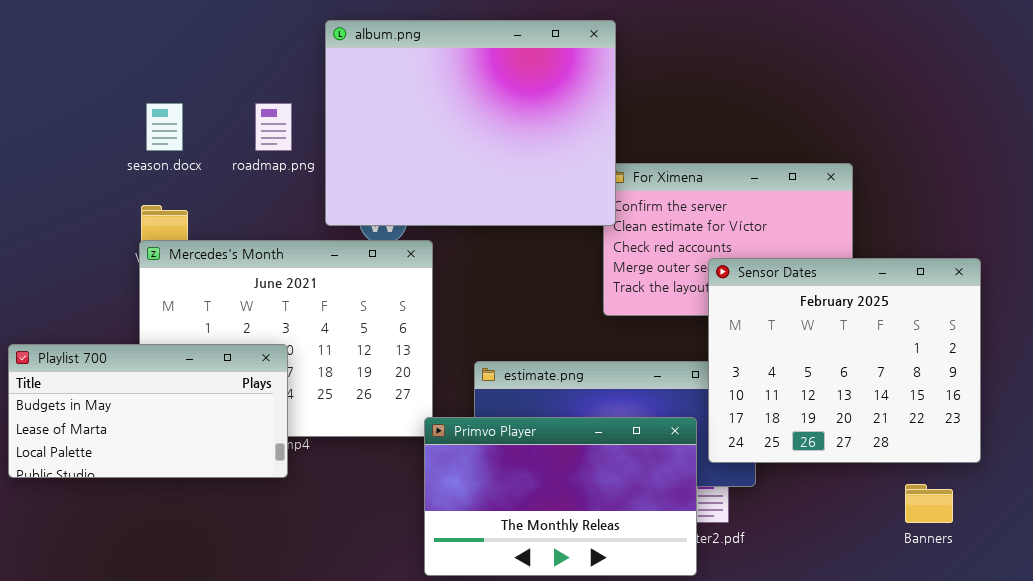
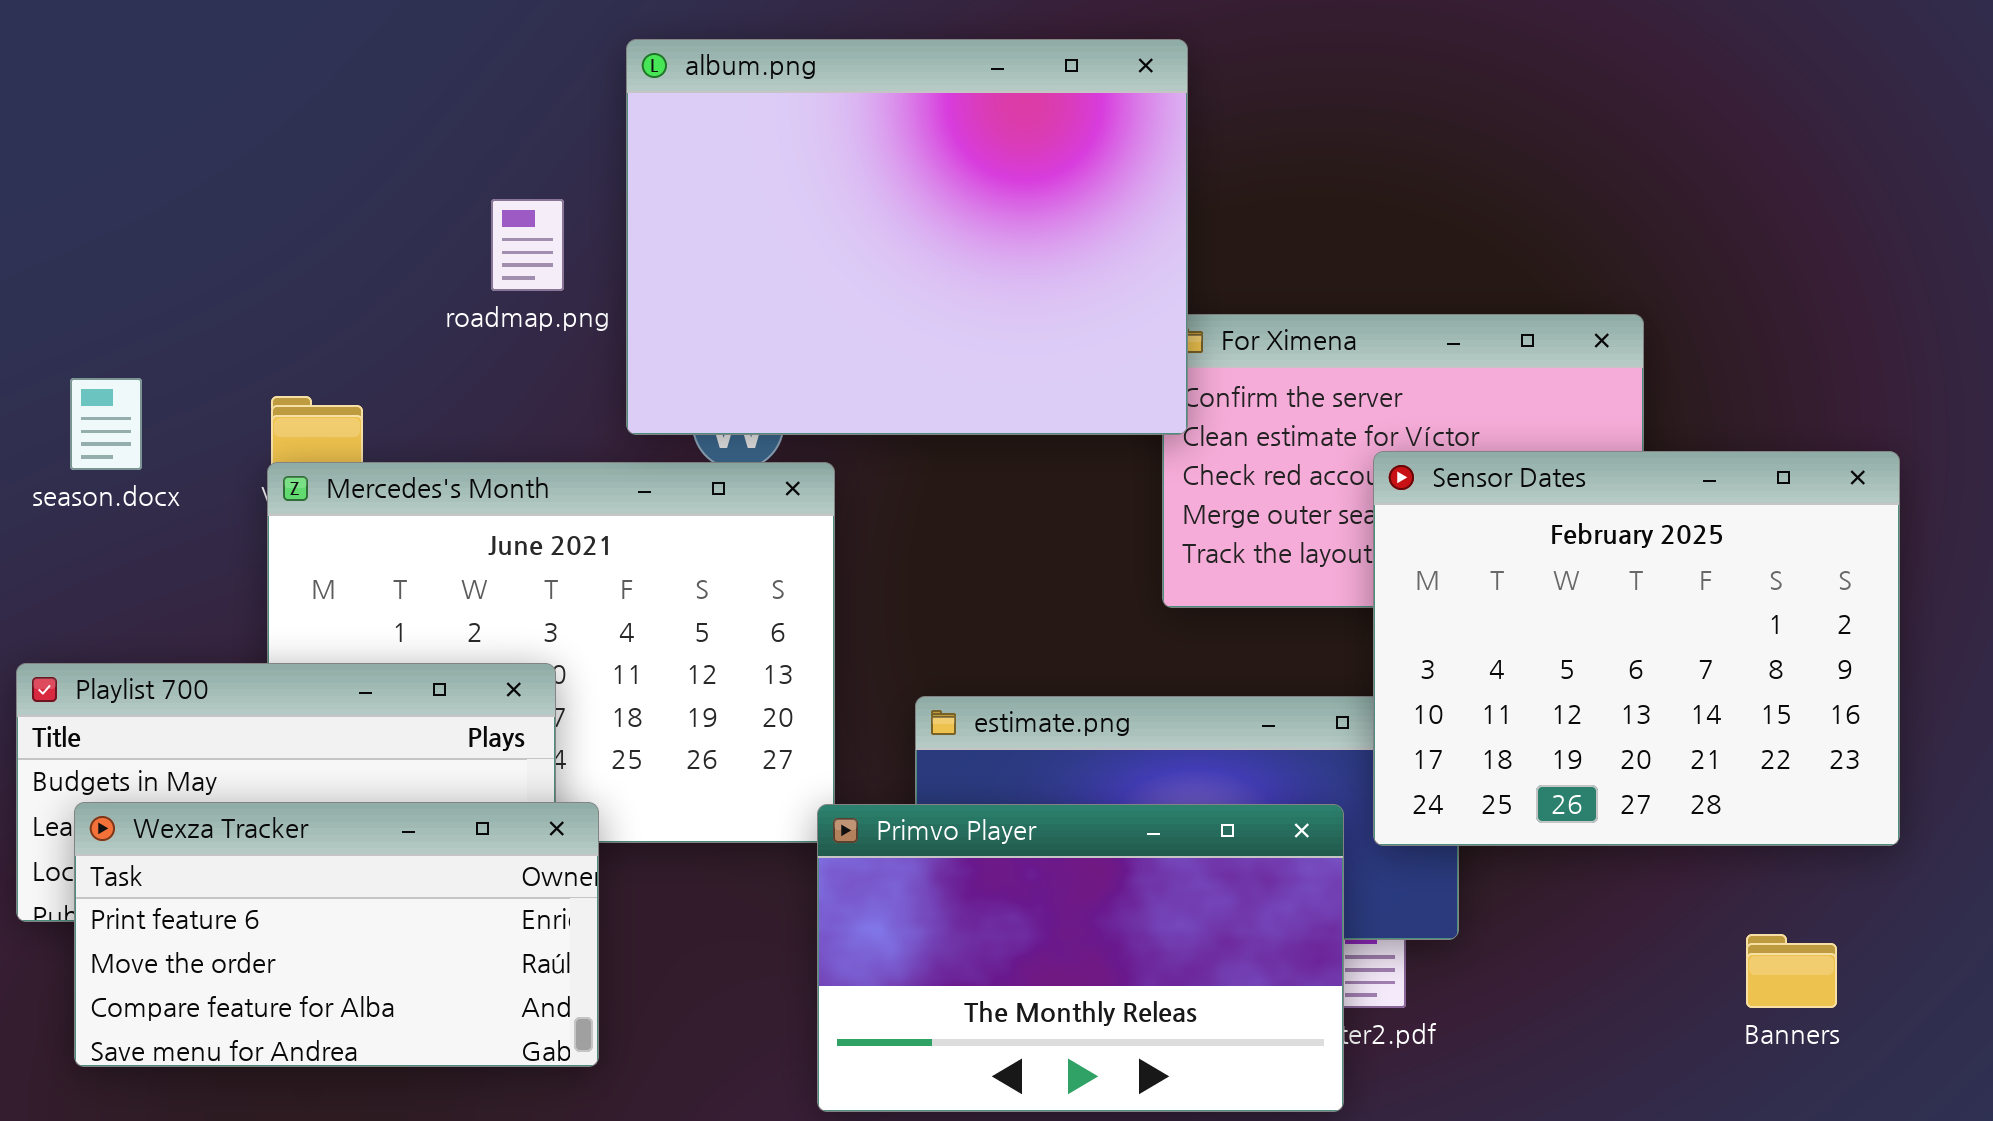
season.docx: [146,103,183,151] -> [70,378,142,470], moved
Sensor Dates: [708,258,981,463] -> [1373,451,1900,846], moved
Wexza Tracker: none -> [74,802,599,1067], opened

